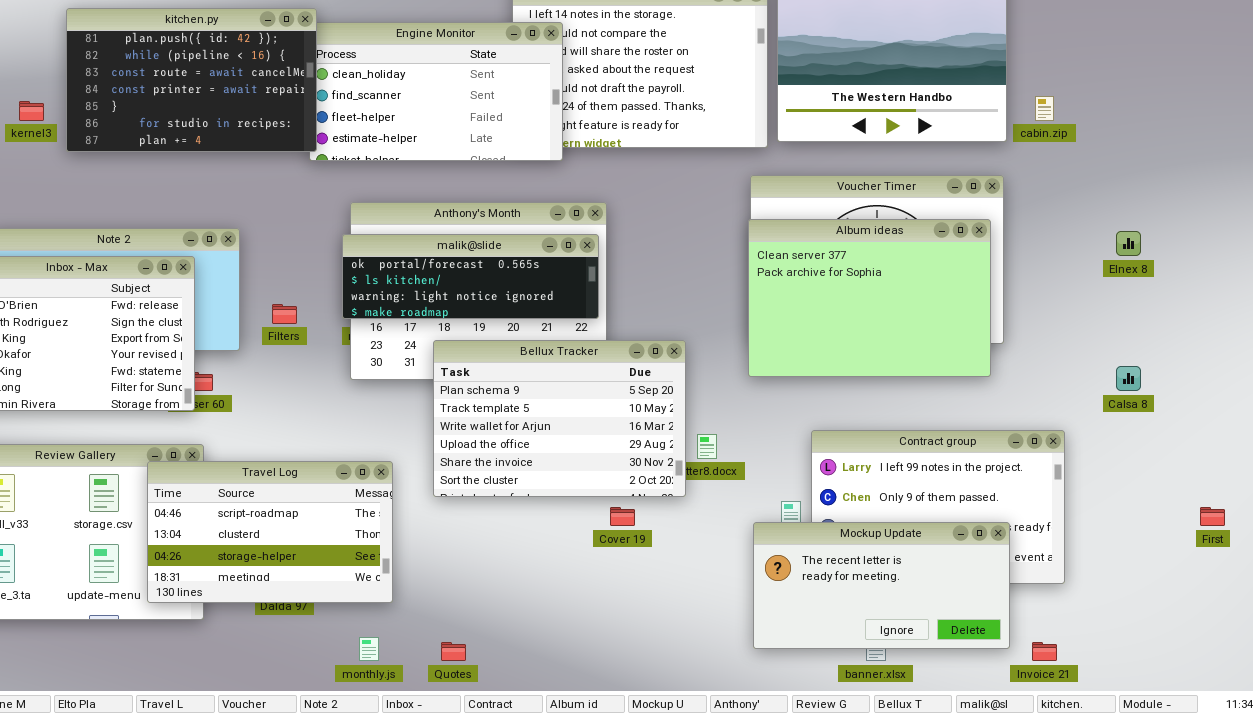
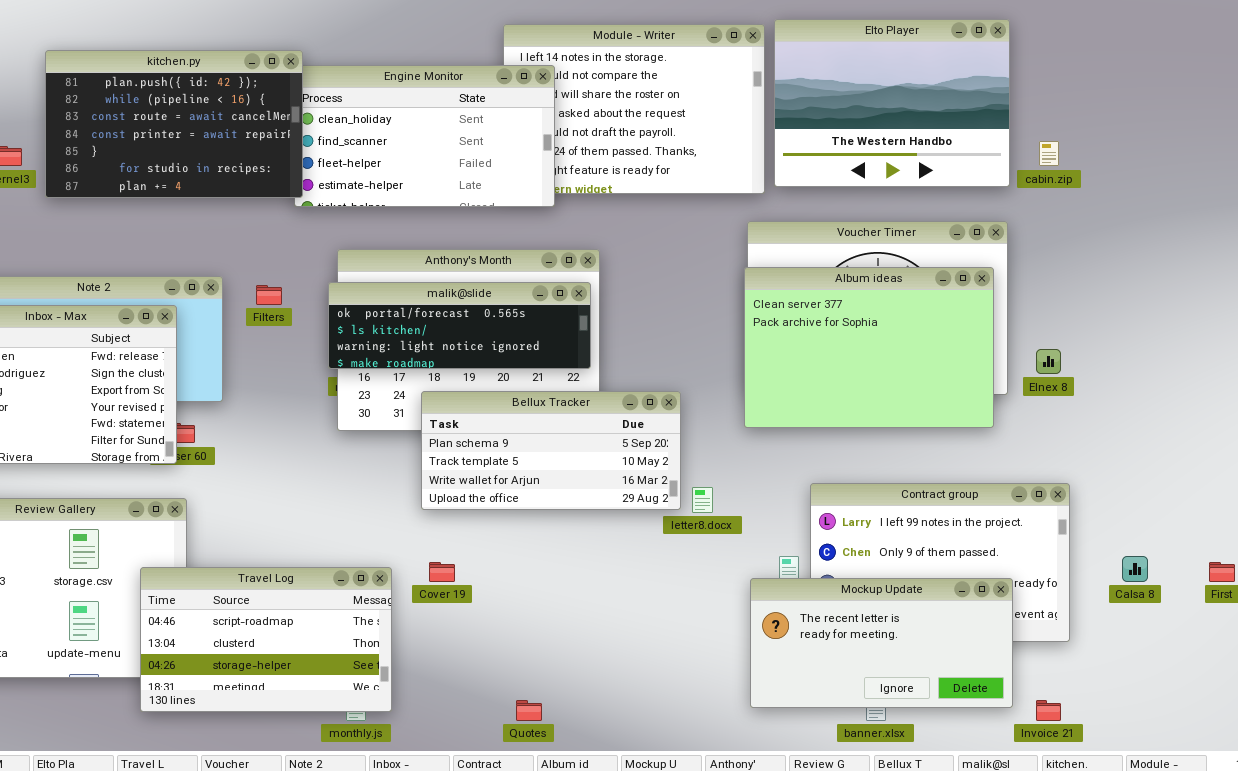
Elnex 8: [1116,231,1141,256] -> [1036,349,1061,374], moved
Filters: [272,304,297,324] -> [256,285,282,305], moved
Bellux Tracker: [433,340,686,497] -> [421,391,681,510], resized
Calsa 8: [1116,366,1141,391] -> [1122,556,1148,582], moved
Travel Log: [147,461,393,603] -> [140,567,392,712], moved
Cover 19: [610,507,635,526] -> [429,562,455,582], moved
Quotes: [441,642,466,661] -> [516,700,542,721], moved

